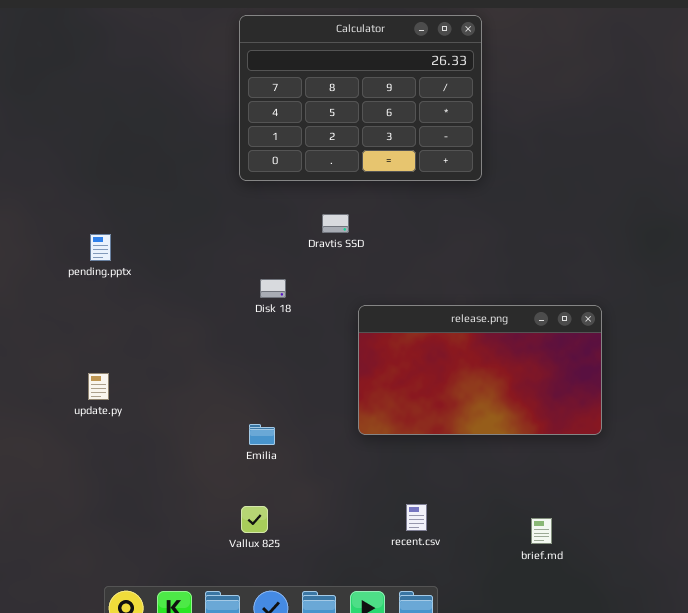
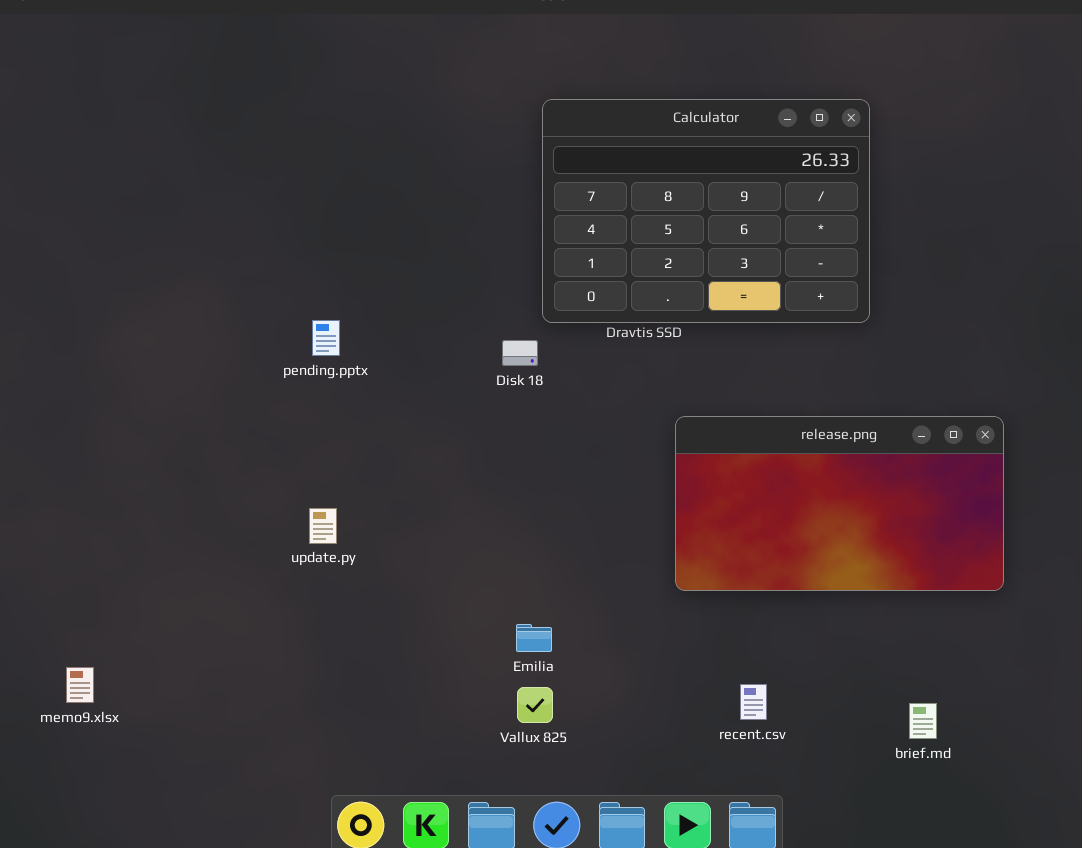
Calculator: [239,15,482,181] -> [542,99,870,323], moved
Disk 18: [260,279,286,298] -> [502,340,538,366], moved
Emilia: [249,424,275,445] -> [516,624,552,652], moved

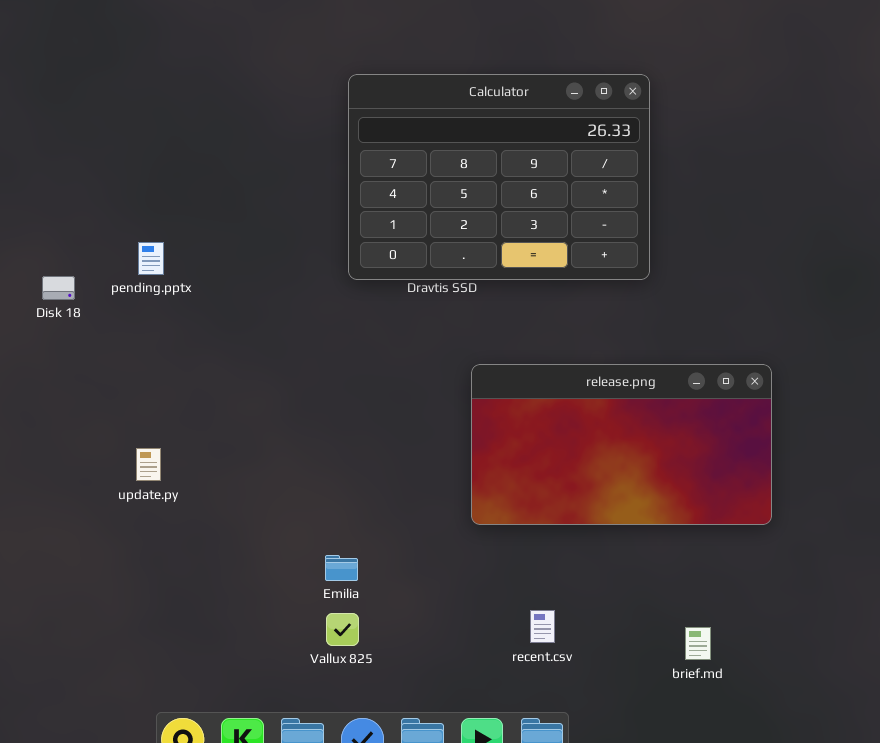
pending.pptx: [312,320,340,356] -> [138,242,164,275], moved
Disk 18: [502,340,538,366] -> [42,276,75,300], moved

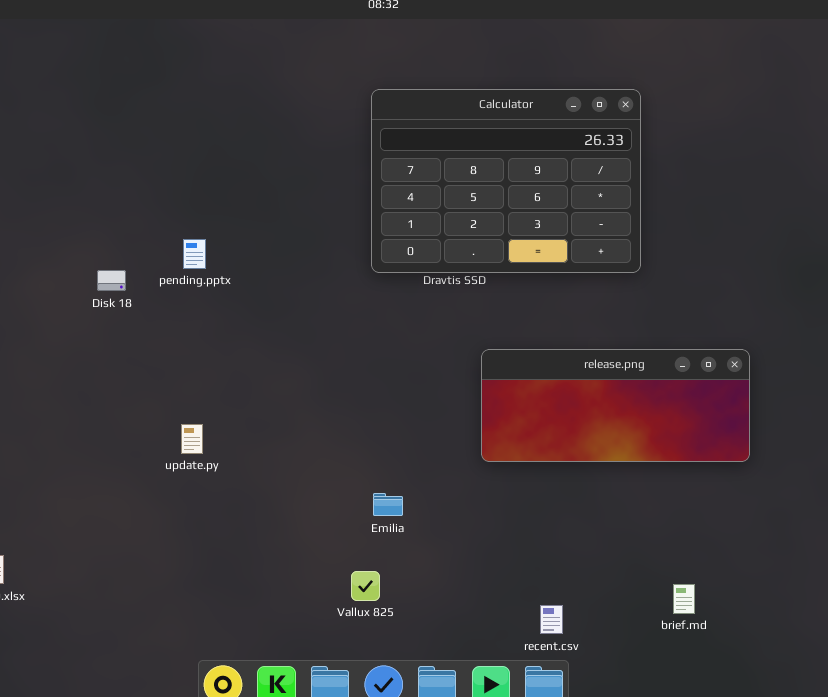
release.png: [471,364,772,525] -> [481,349,750,462], resized
Emilia: [325,555,358,581] -> [373,493,403,516], moved
recent.csv: [530,610,555,643] -> [540,605,563,634], moved

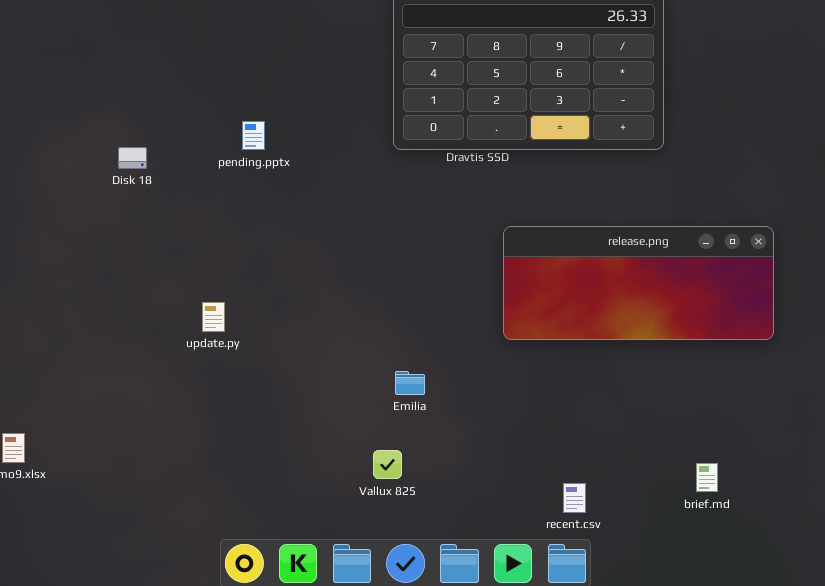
pending.pptx: [183,239,206,269] -> [242,121,265,150], moved

